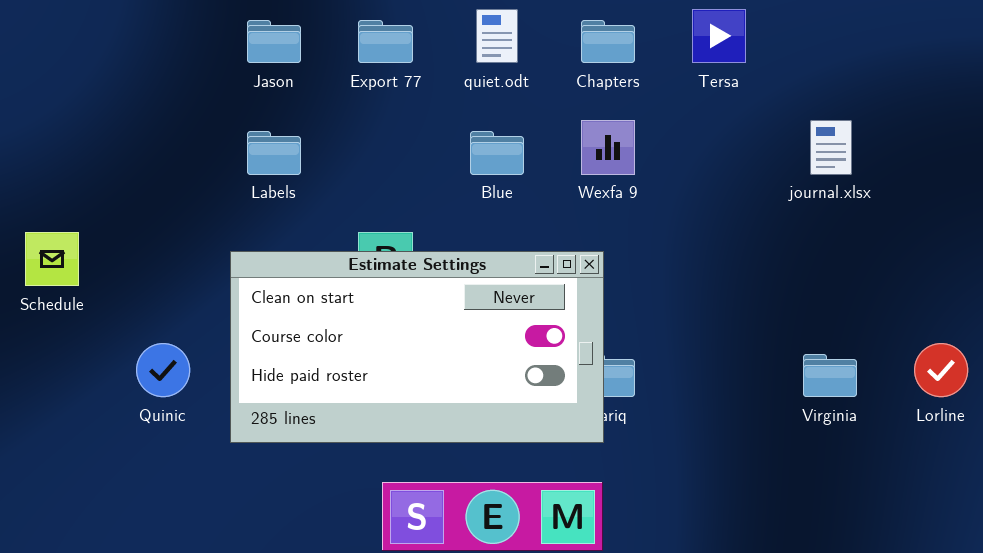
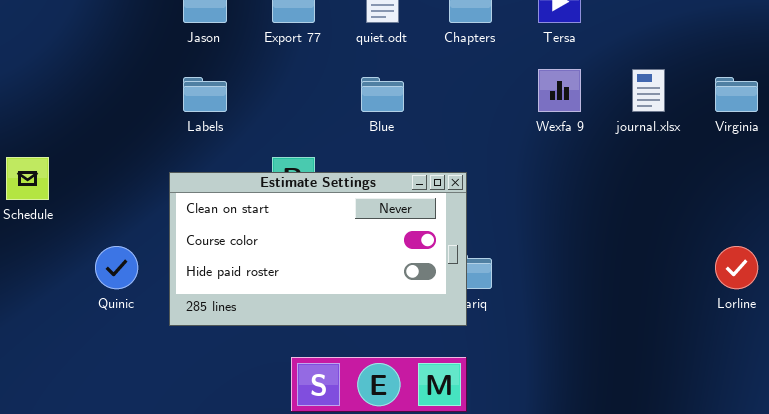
Wexfa 9: [581,120,635,175] -> [538,69,581,112], moved
Virginia: [803,354,857,397] -> [715,77,758,112], moved

